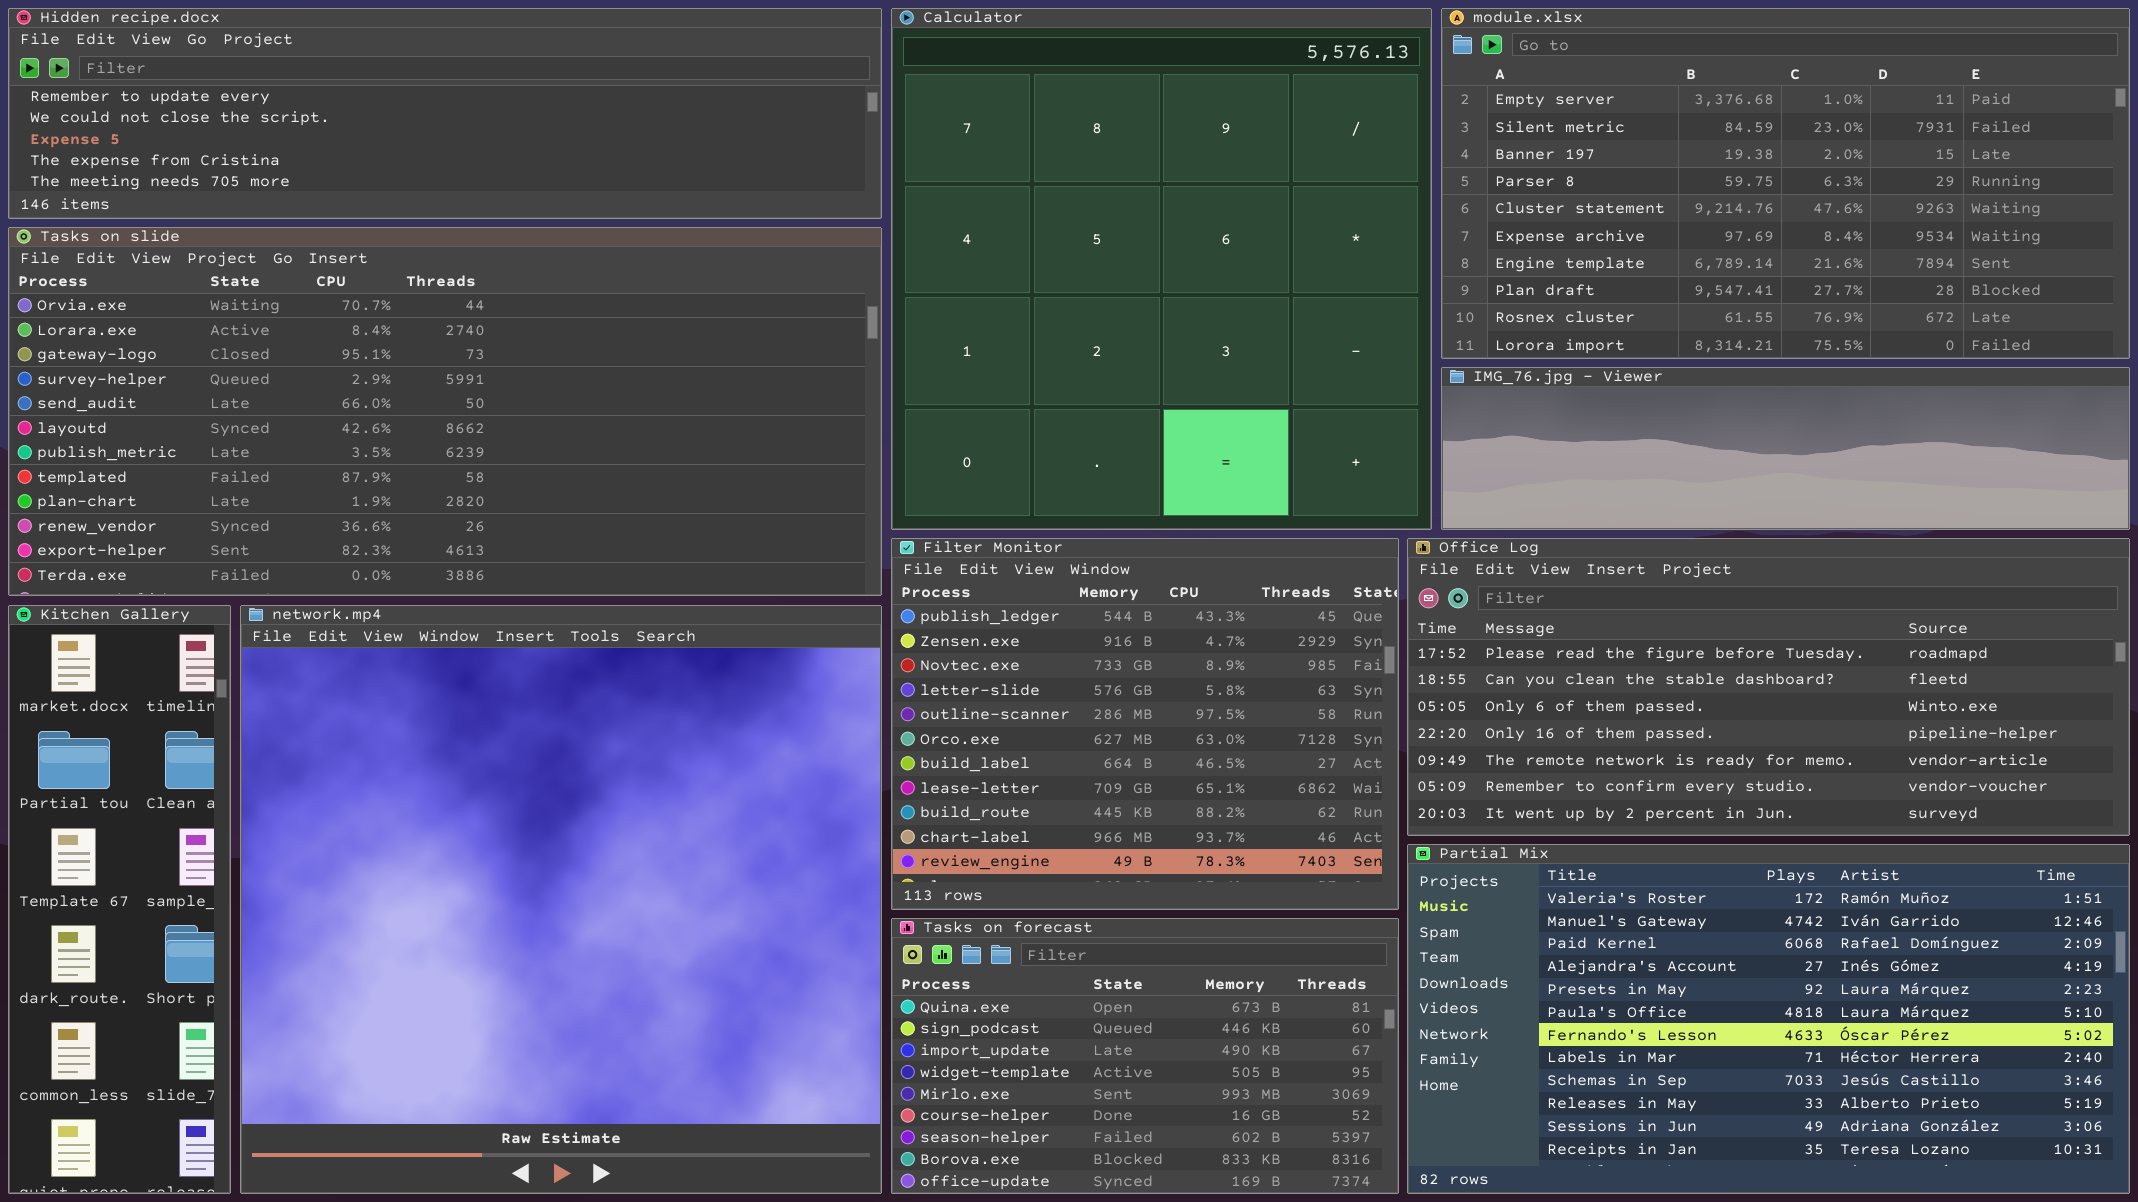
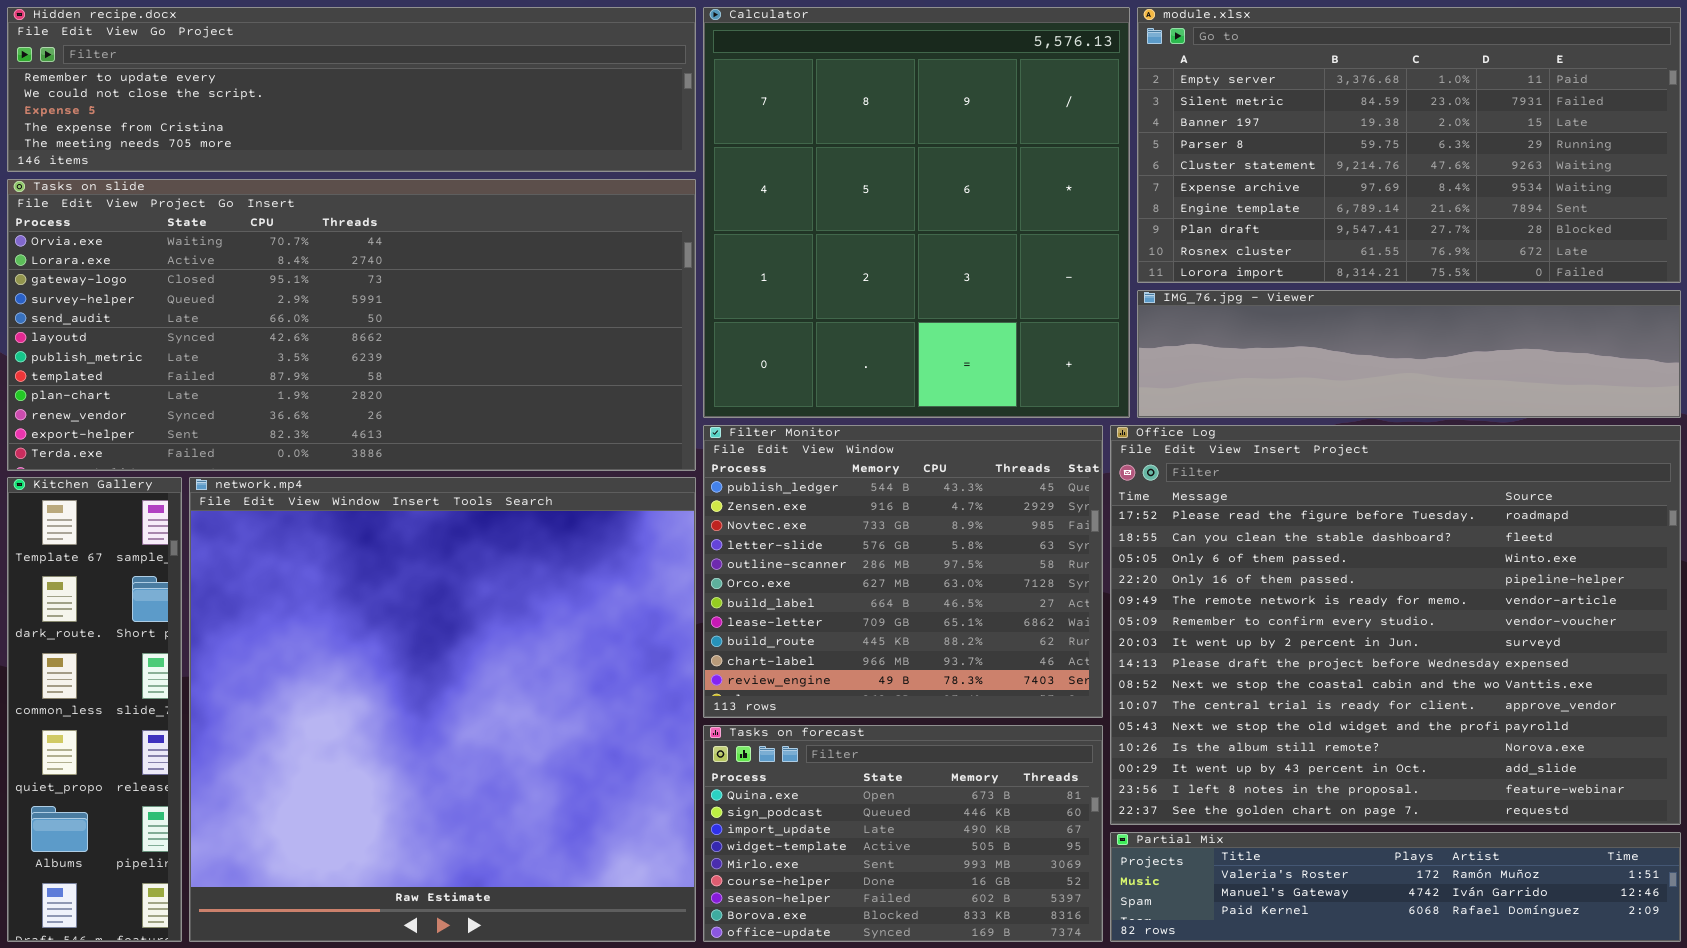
Office Log: [1407,538,2130,836] -> [1110,425,1681,825], resized
Kitchen Gallery: [8,605,231,1194] -> [7,477,182,942], scrolled down 2 rows
Partial Mix: [1407,844,2130,1194] -> [1110,832,1681,942], resized

